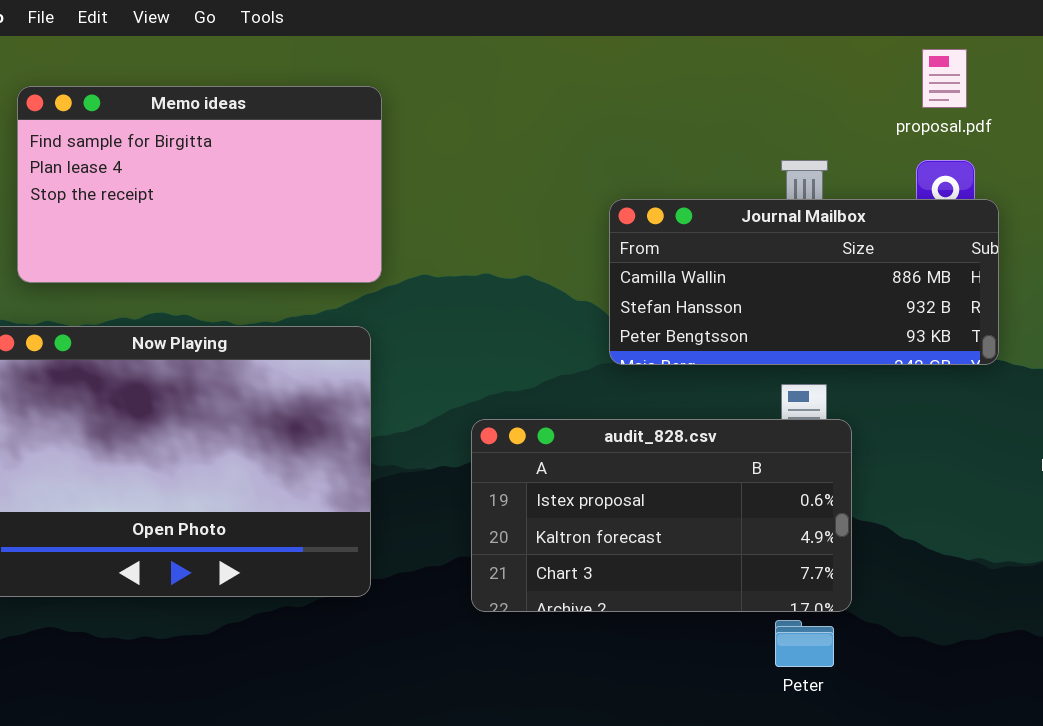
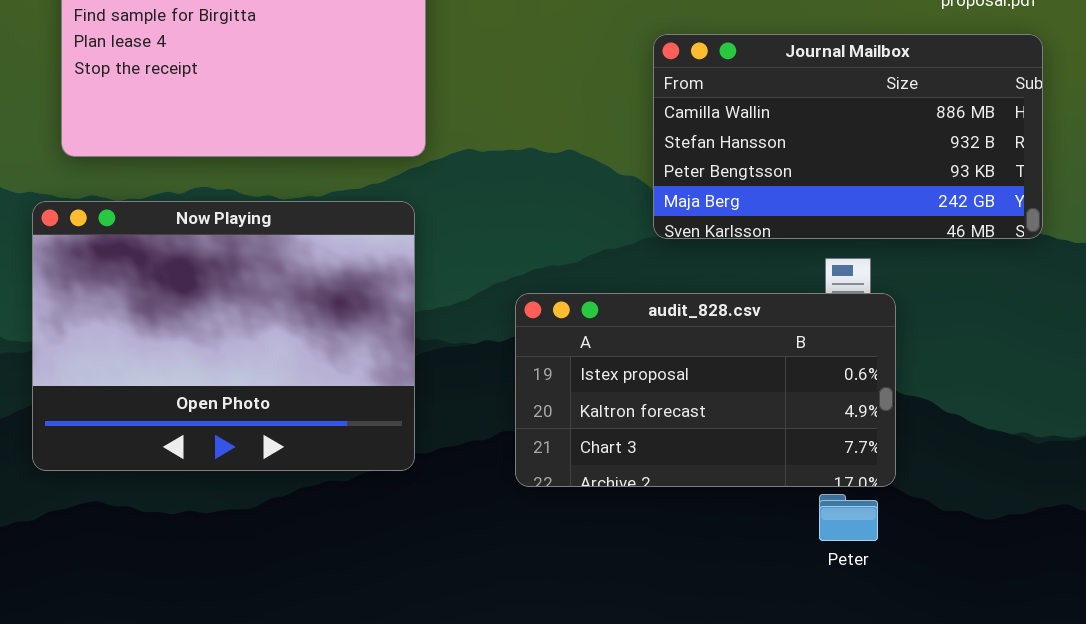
Journal Mailbox: [609,199,999,365] -> [653,34,1043,239], resized

